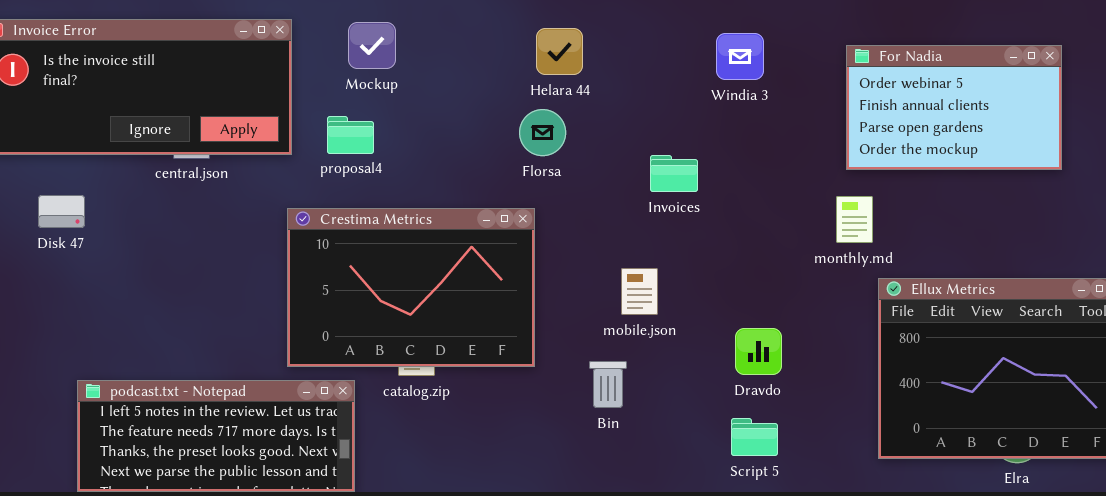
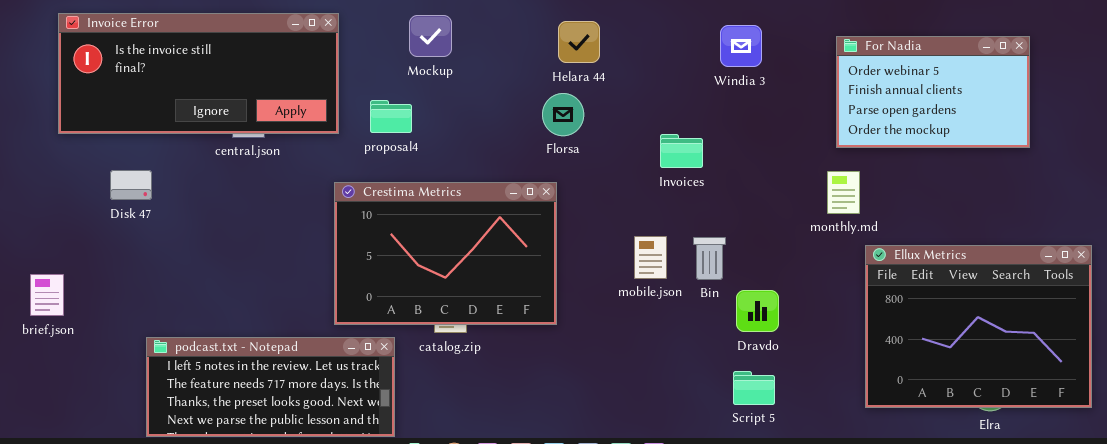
Mockup: [348,22,396,69] -> [409,15,452,57], moved
Bin: [589,361,627,408] -> [693,237,726,280], moved

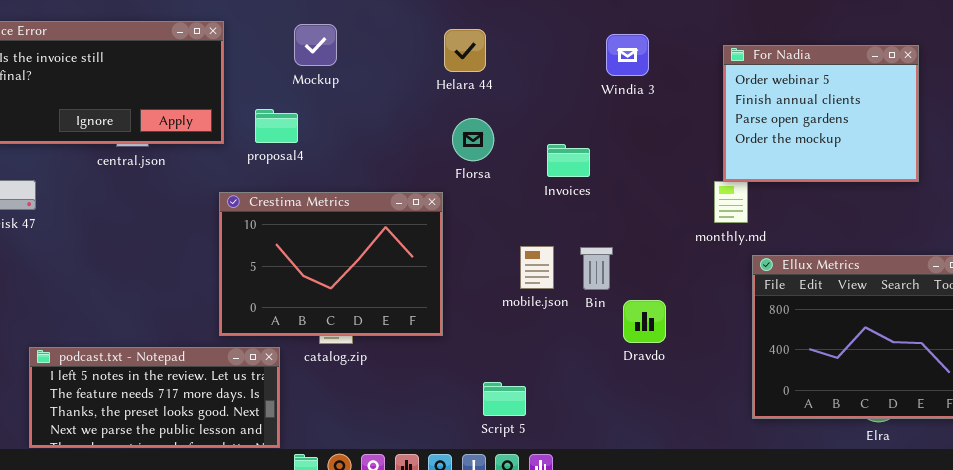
For Nadia: [836,36,1030,148] -> [723,45,919,182], resized
Florsa: [542,93,584,136] -> [452,118,494,161], moved
Script 5: [733,371,775,405] -> [483,382,526,416], moved

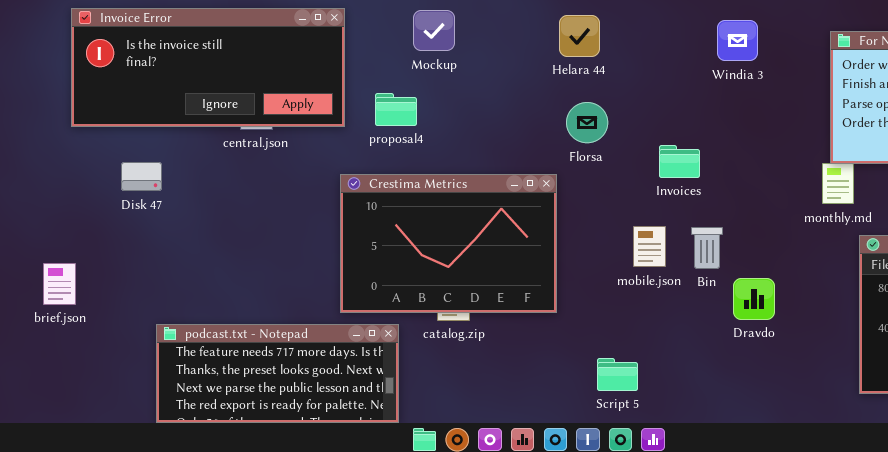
Invoices: [547,144,590,177] -> [659,145,700,178], moved
podcast.txt - Notepad: [29,347,280,448] -> [156,324,399,423], scrolled down 1 row

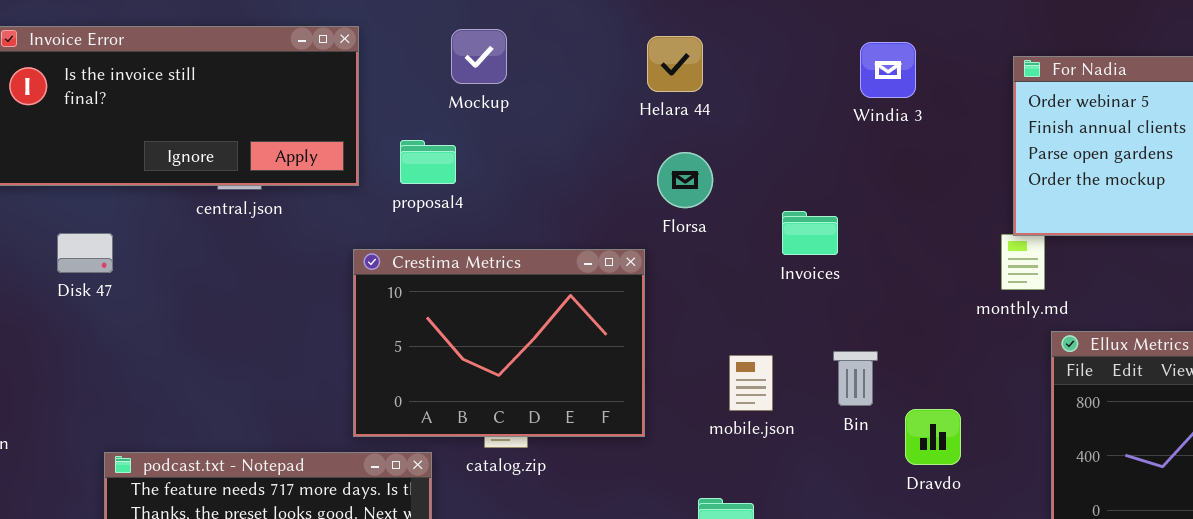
mobile.json: [633,226,666,267] -> [729,355,773,411], moved
Bin: [691,227,723,269] -> [833,351,878,406], moved
Dravdo: [733,278,775,320] -> [905,409,961,465], moved

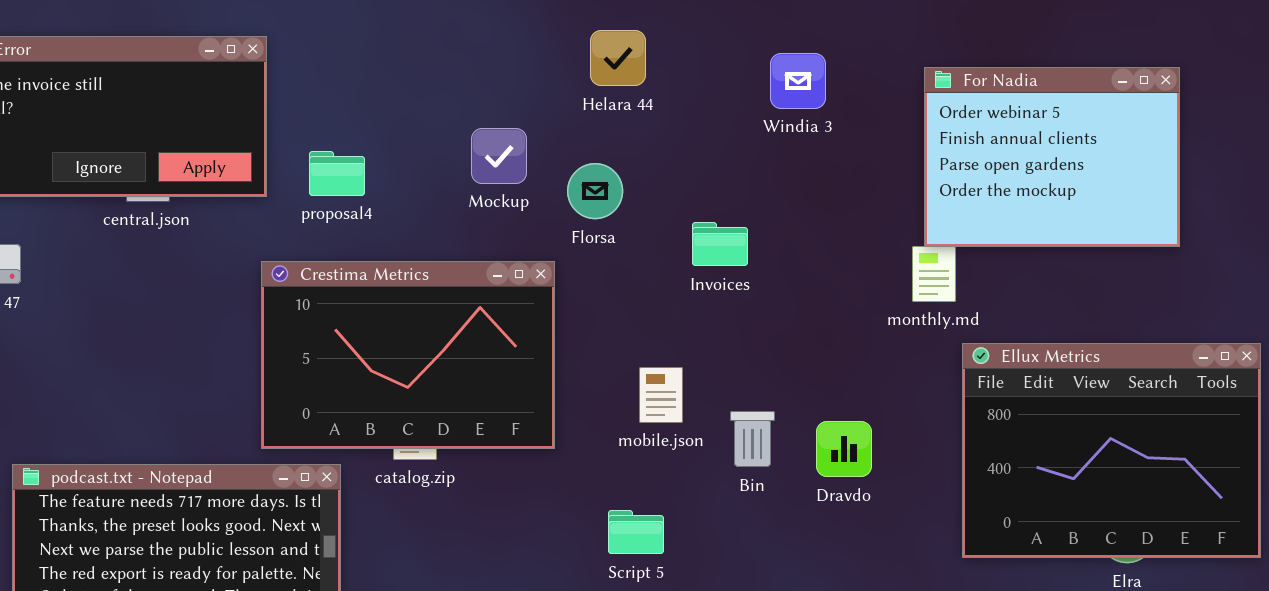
Mockup: [451,29,507,84] -> [471,128,527,184], moved
Helara 44: [647,36,703,92] -> [590,30,646,86], moved
Bin: [833,351,878,406] -> [730,411,775,467], moved

